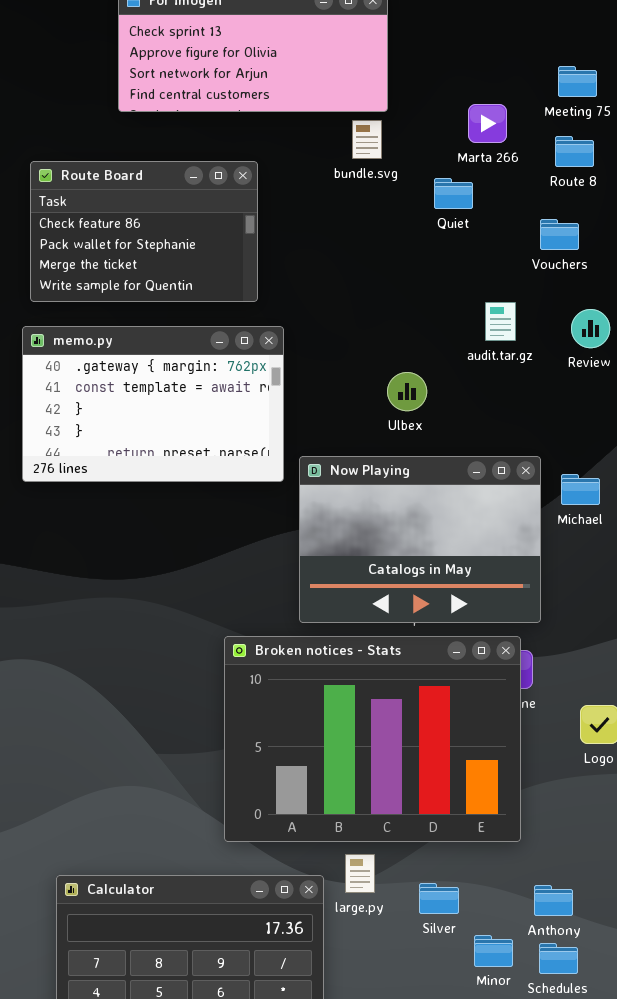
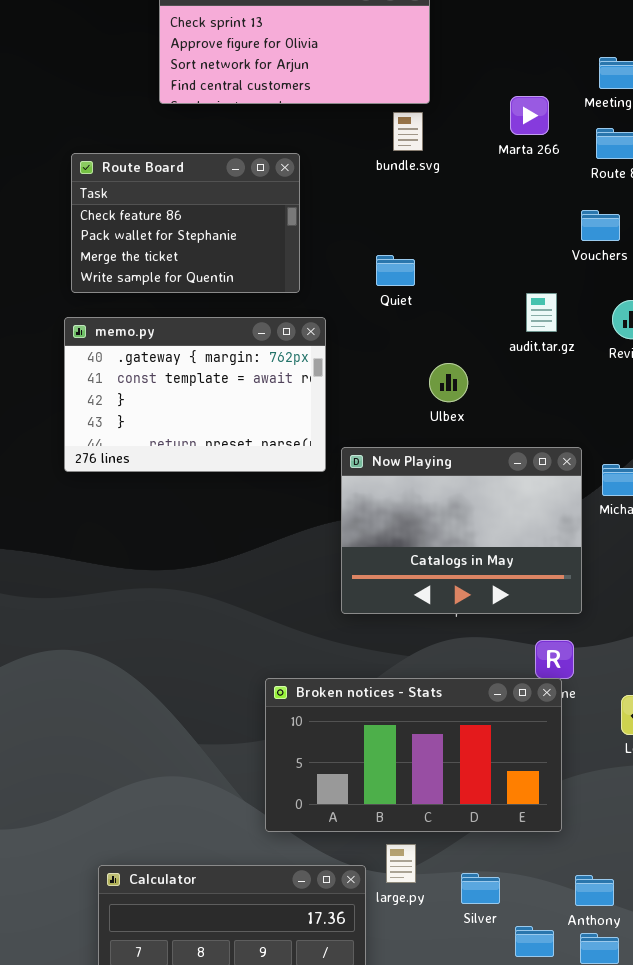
Quiet: [434,178,473,209] -> [376,255,415,286], moved
Broken notices - Stats: [224,636,521,842] -> [265,678,562,832], resized

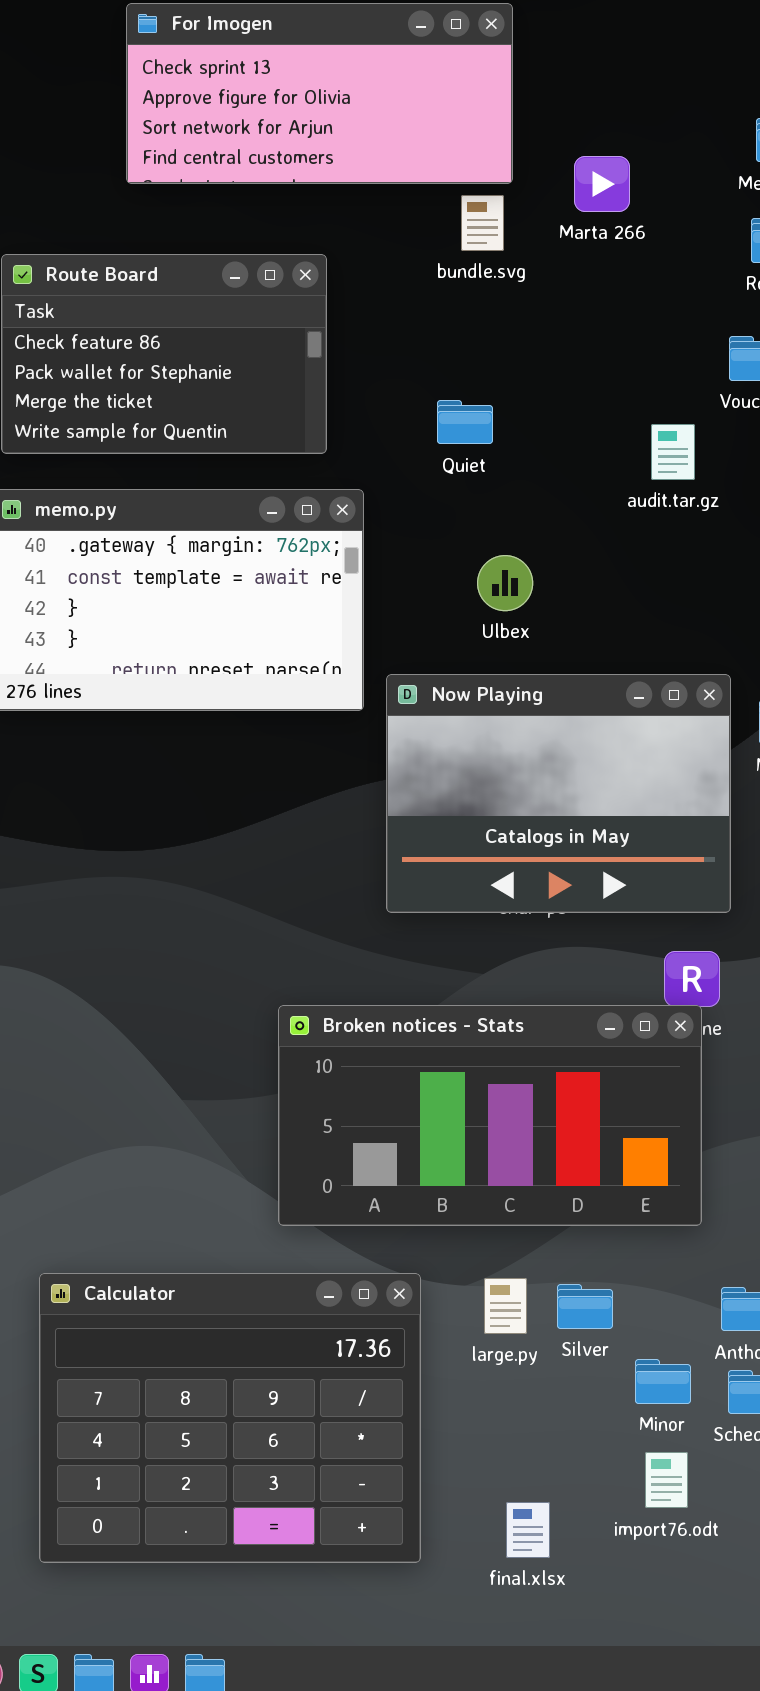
Marta 266: [510,96,549,135] -> [574,156,630,212], moved
audit.tar.gz: [526,293,557,332] -> [651,424,695,480], moved
Ulbex: [429,363,468,402] -> [477,555,533,611], moved
large.py: [386,844,416,883] -> [484,1278,527,1334], moved

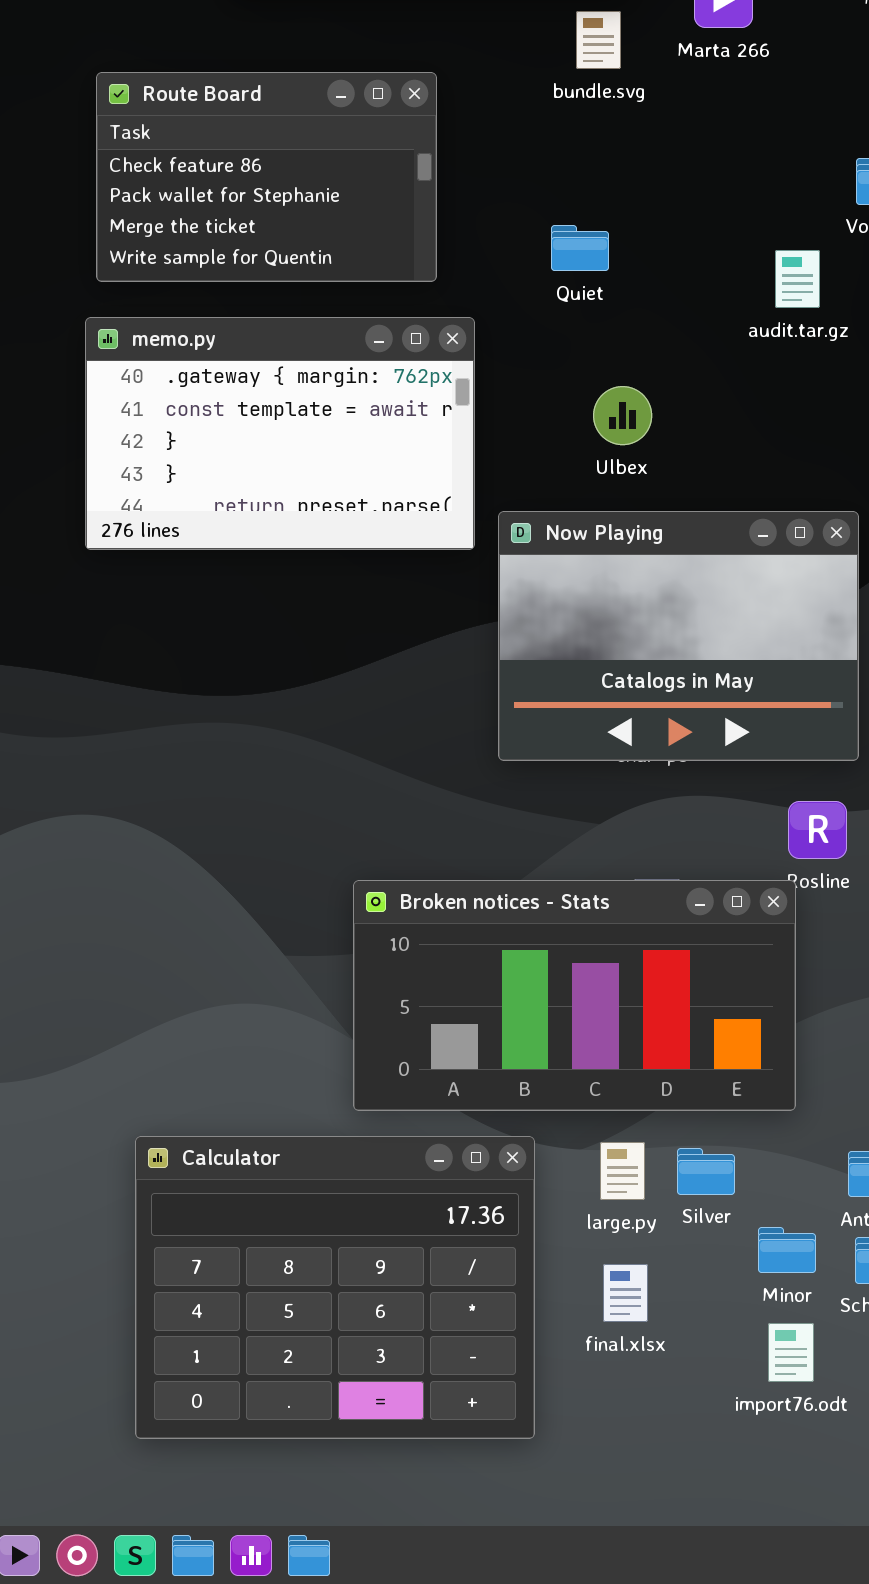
Broken notices - Stats: [278,1005,702,1226] -> [353,880,796,1111], moved
final.xlsx: [506,1502,550,1558] -> [603,1264,648,1322], moved

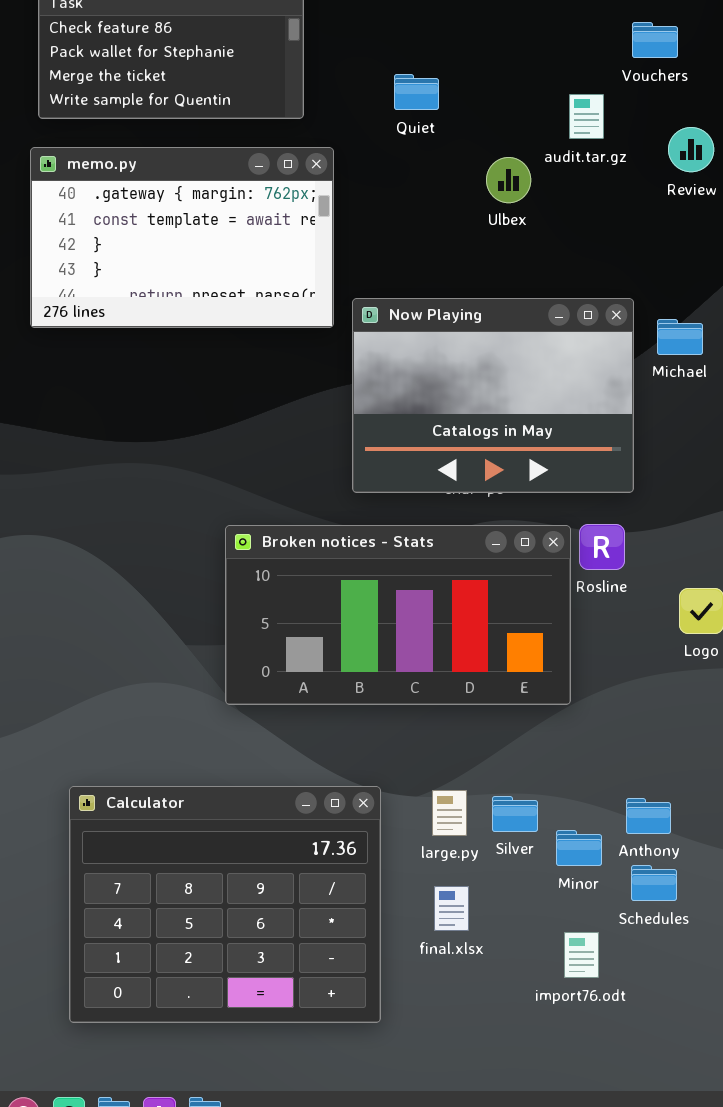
Ulbex: [593,386,652,445] -> [486,157,531,203], moved
Broken notices - Stats: [353,880,796,1111] -> [225,525,571,705], moved
Minor: [758,1227,816,1273] -> [556,830,602,866], moved

